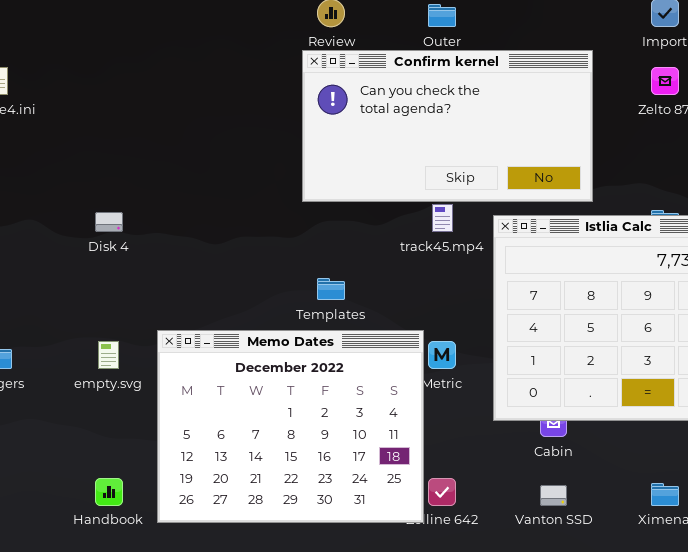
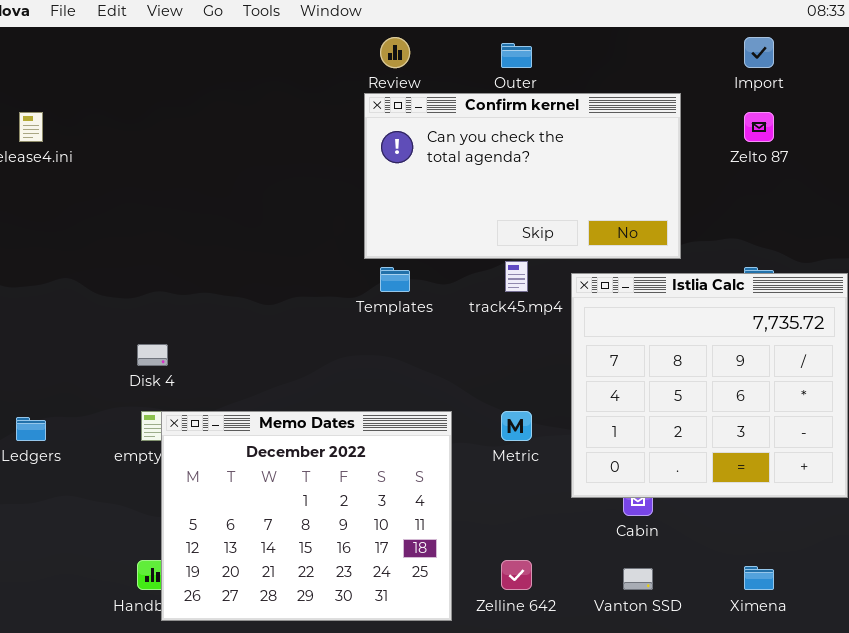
Disk 4: [95,212,123,232] -> [137,344,168,366], moved
Templates: [317,278,345,300] -> [380,267,410,292], moved
Memo Dates: [157,330,424,523] -> [161,411,452,621], moved

